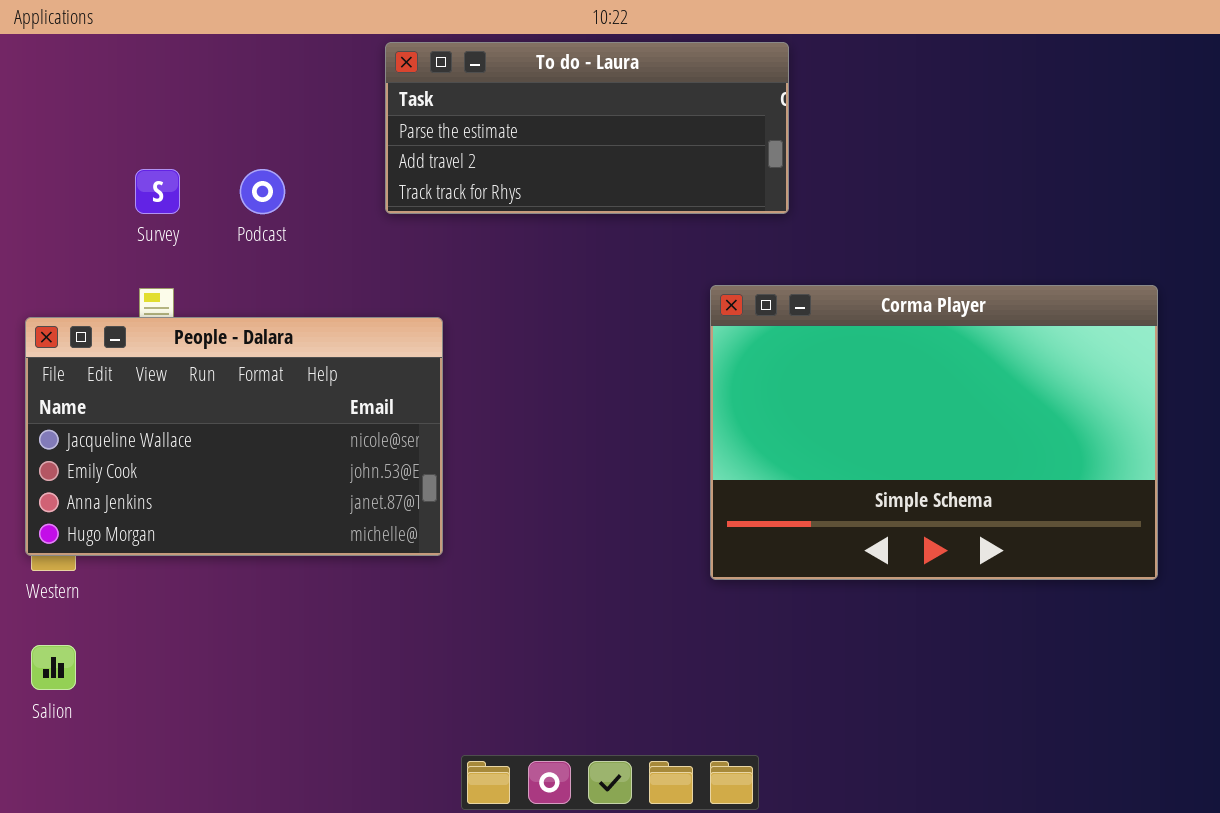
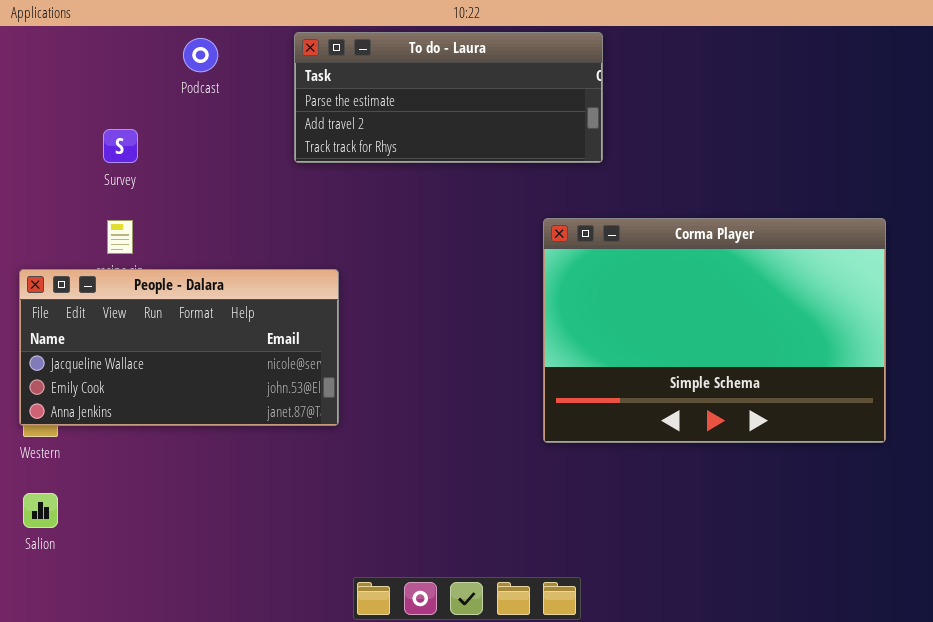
Podcast: [240,169,285,214] -> [183,38,218,72], moved
People - Dalara: [25,317,443,556] -> [19,269,339,426], resized

